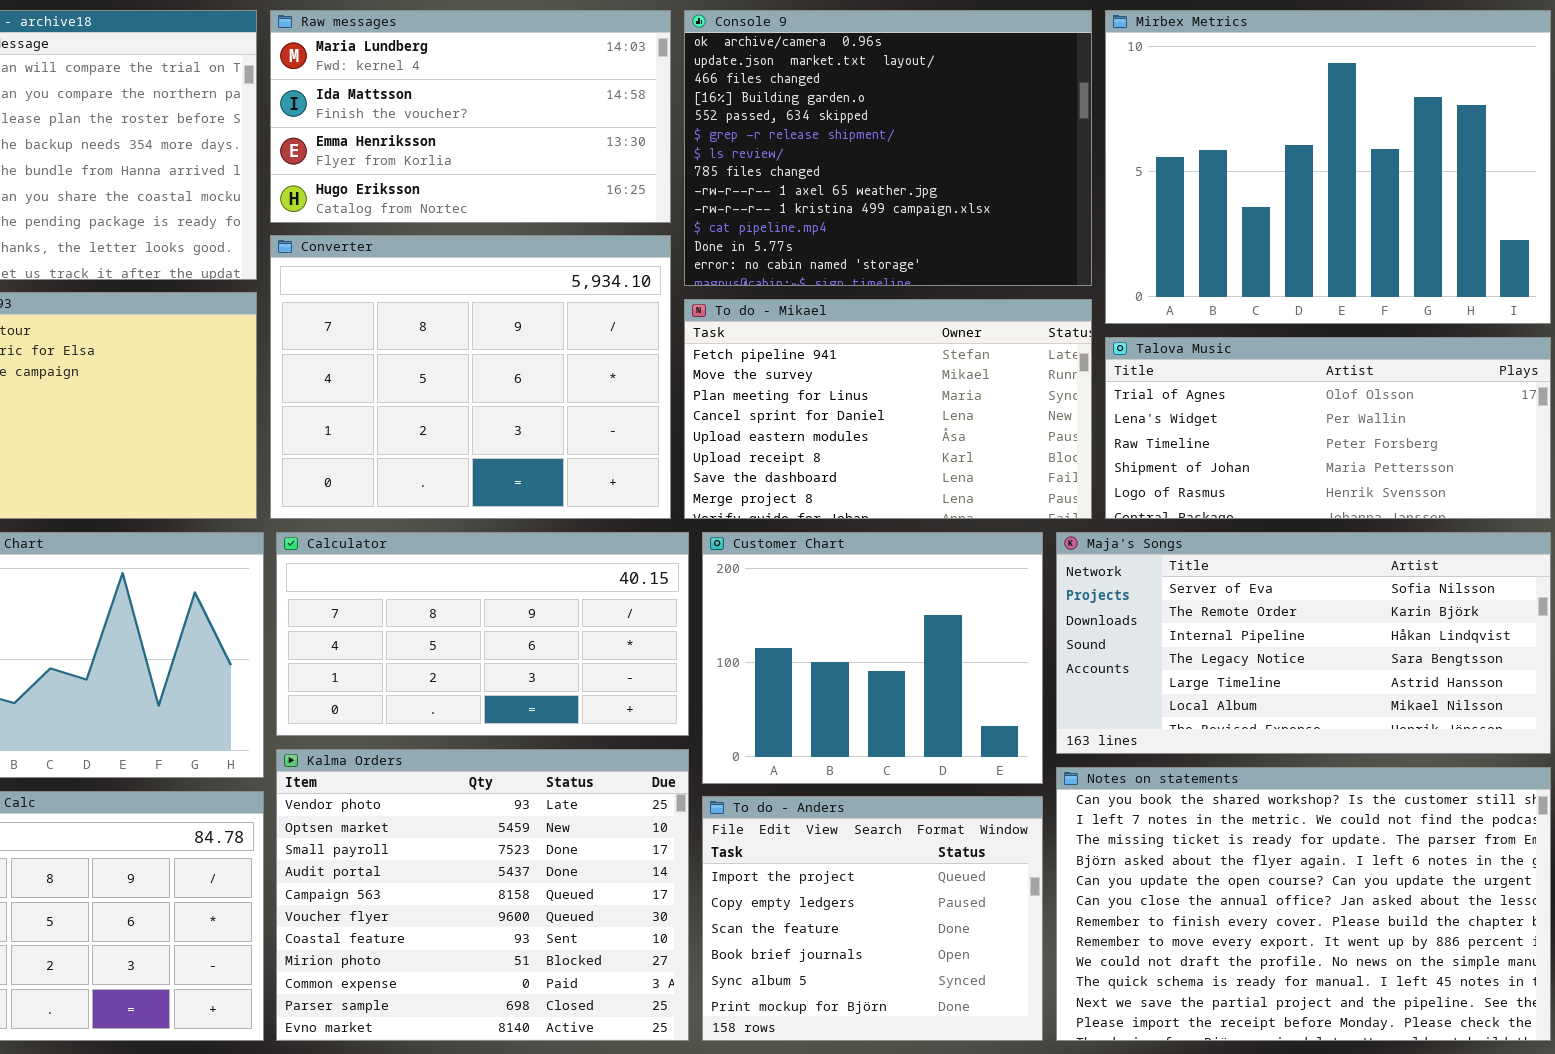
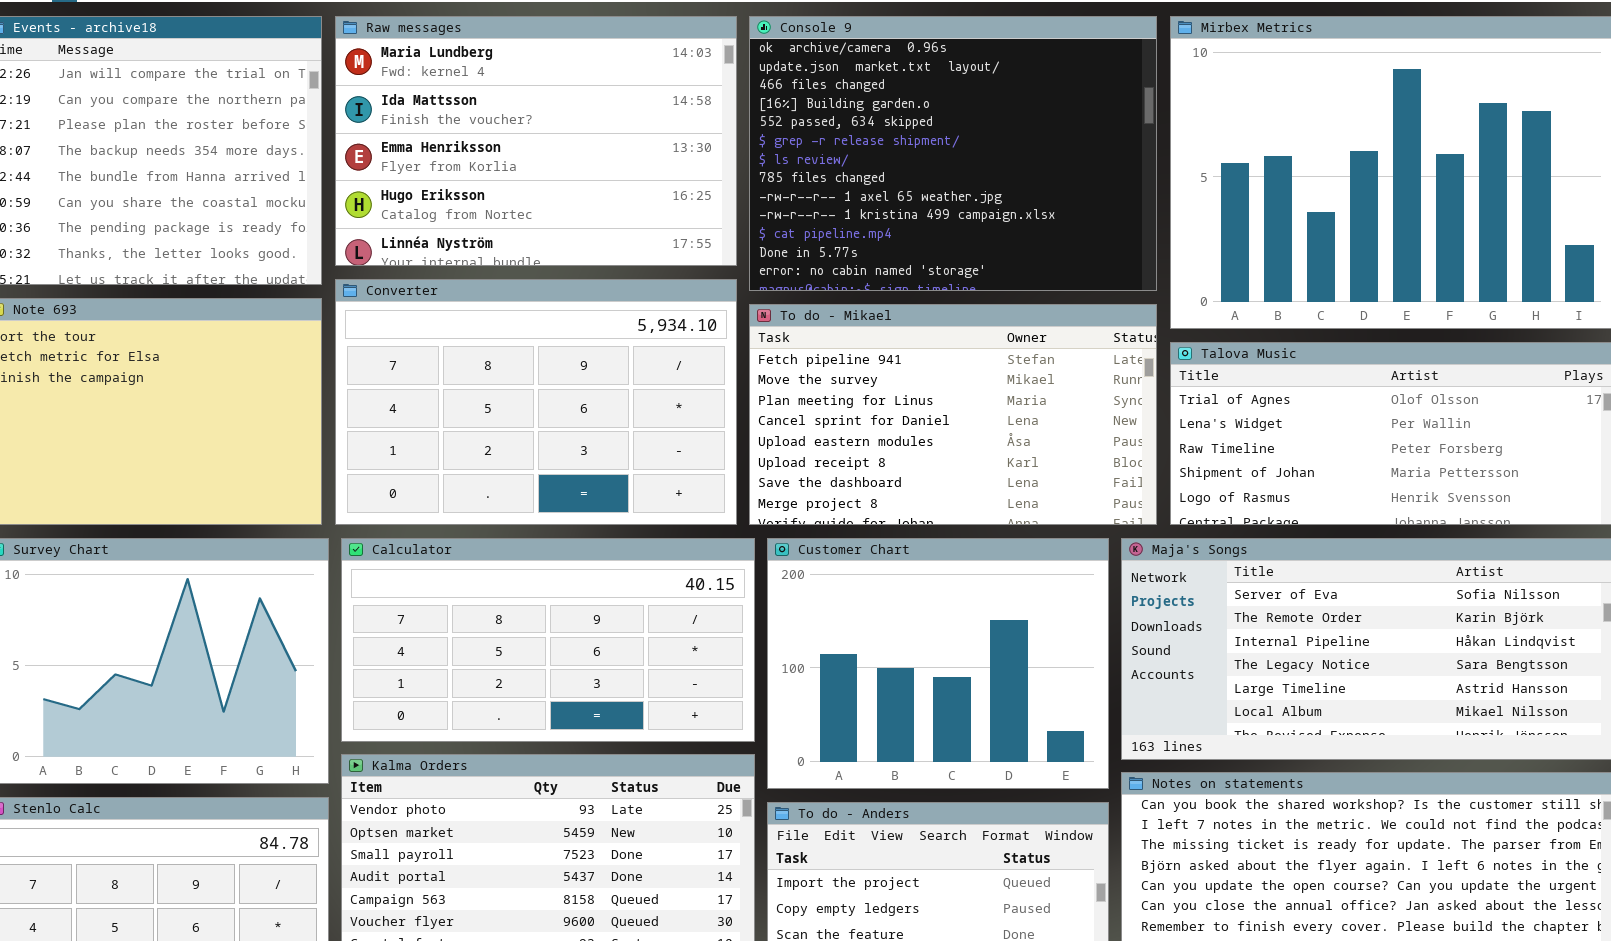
Raw messages: [270,10,671,223] -> [335,16,737,266], resized
Converter: [270,235,671,519] -> [335,279,737,525], resized

